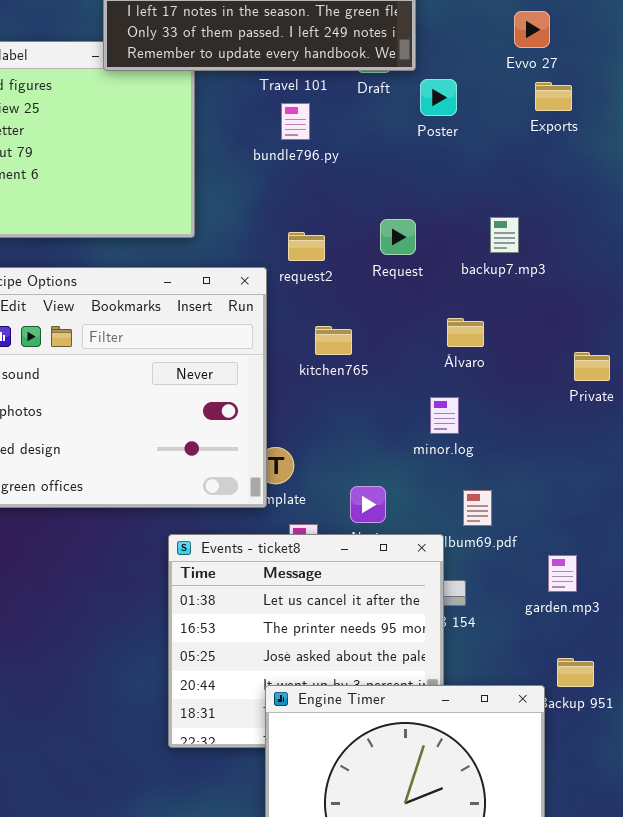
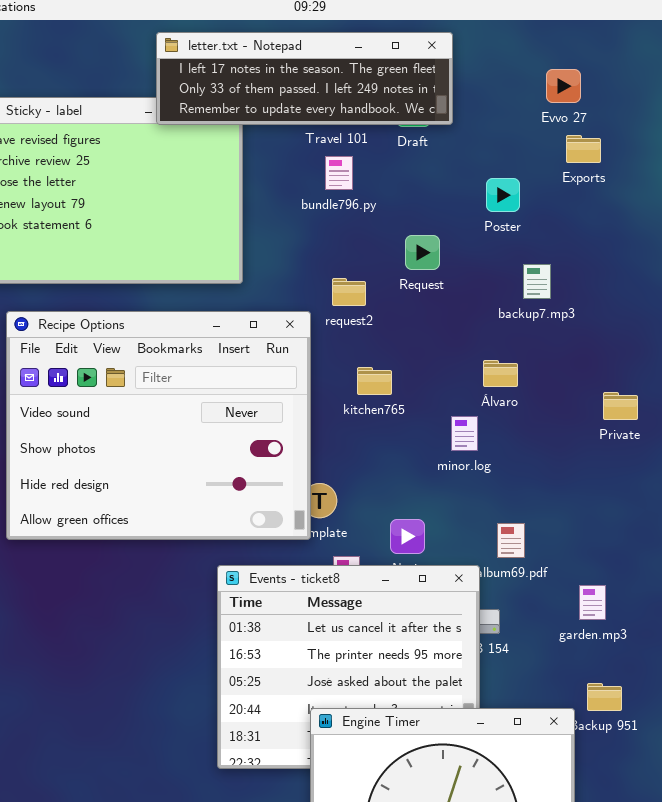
Poster: [420,79,457,116] -> [486,178,520,212], moved
Request: [380,219,416,255] -> [405,235,440,270], moved
minor.log: [430,397,459,434] -> [451,416,478,451], moved

